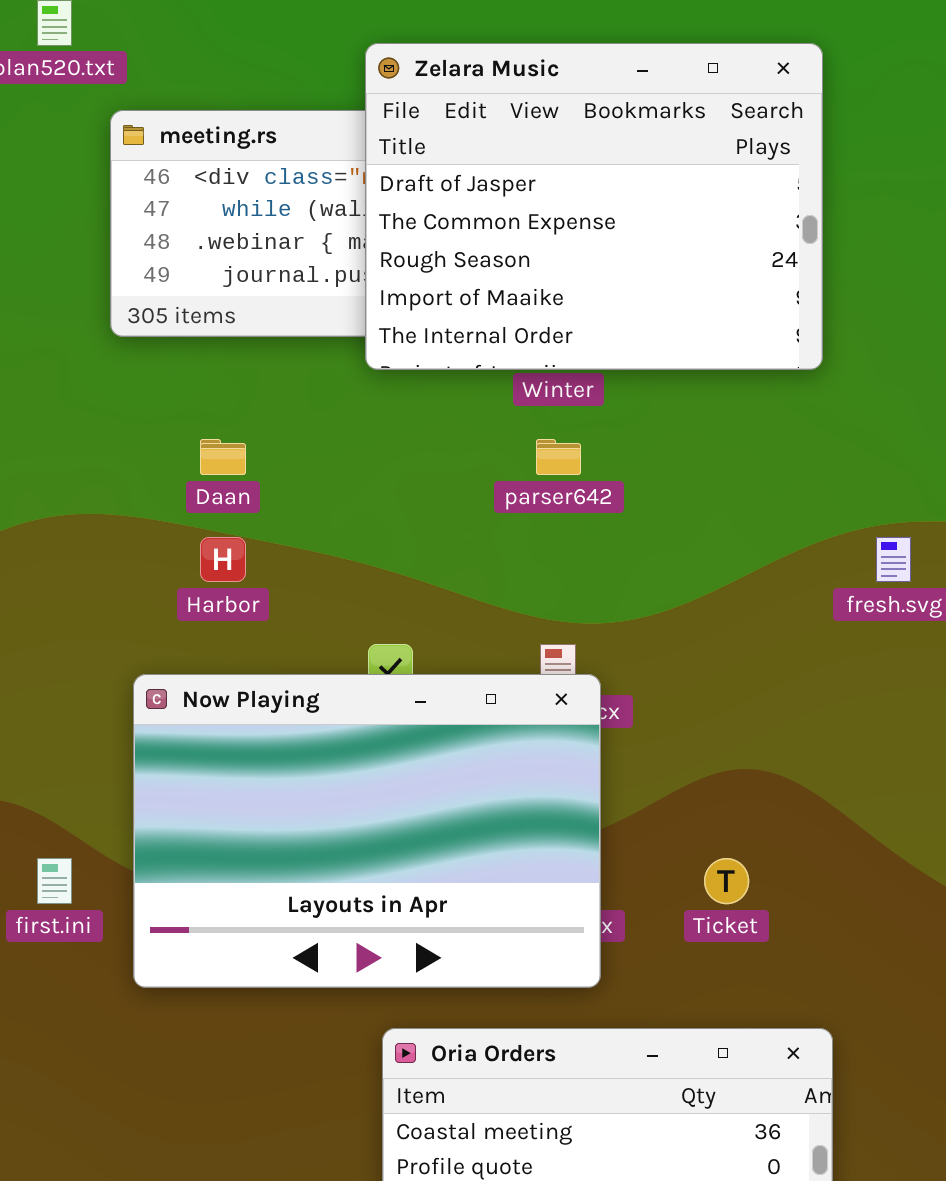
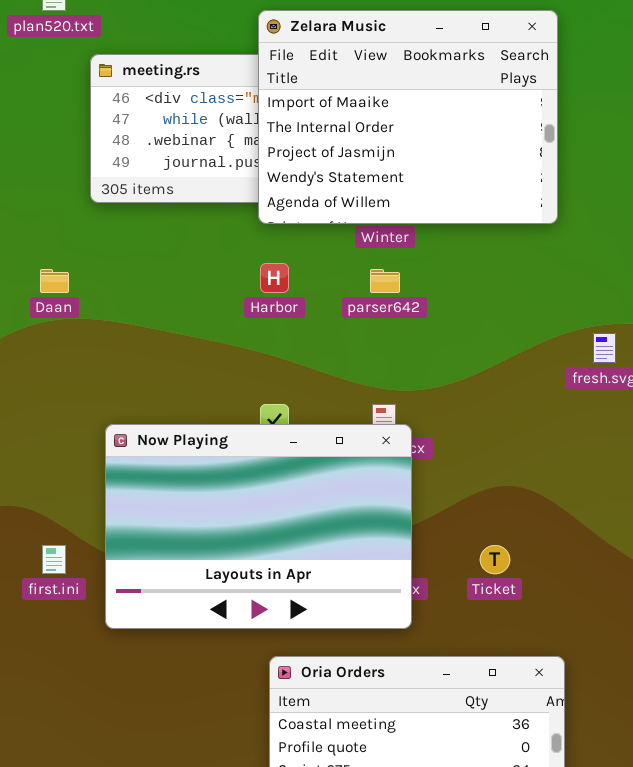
Zelara Music: [365,43,823,370] -> [258,10,558,224], scrolled down 3 rows
Daan: [200,439,246,475] -> [40,269,69,293], moved
Harbor: [200,537,246,582] -> [260,263,289,293], moved

